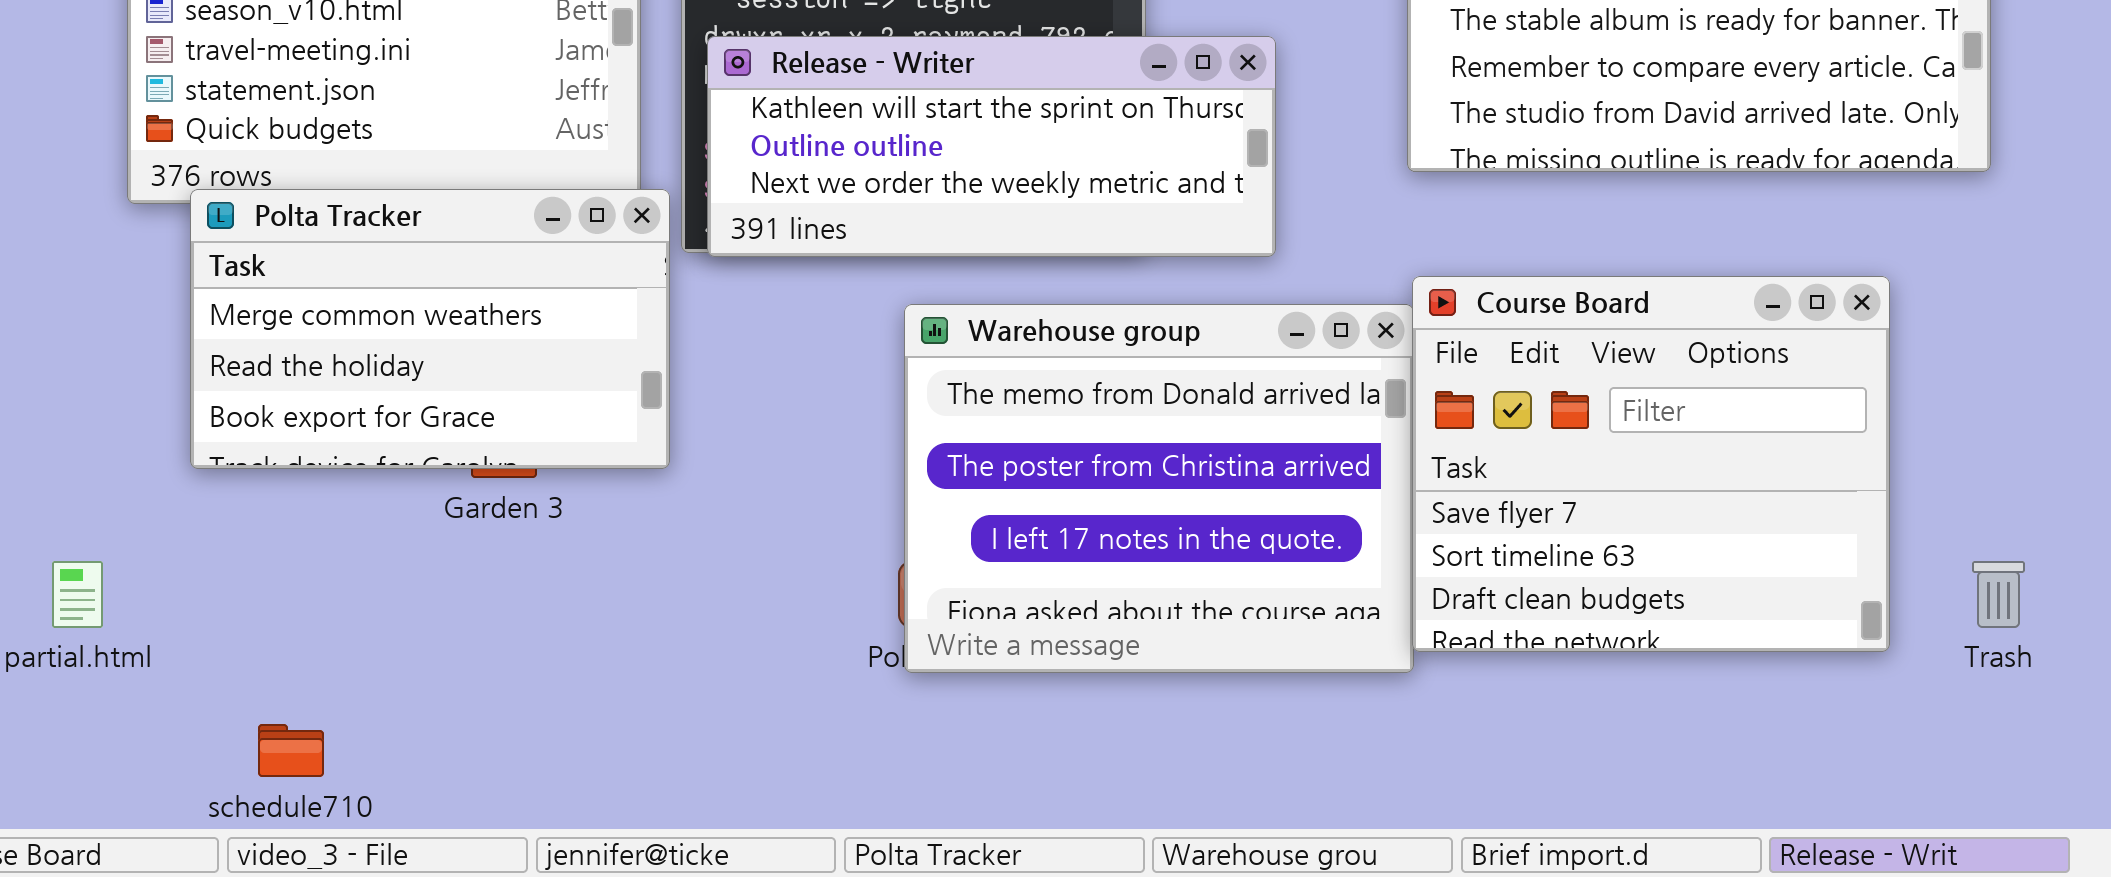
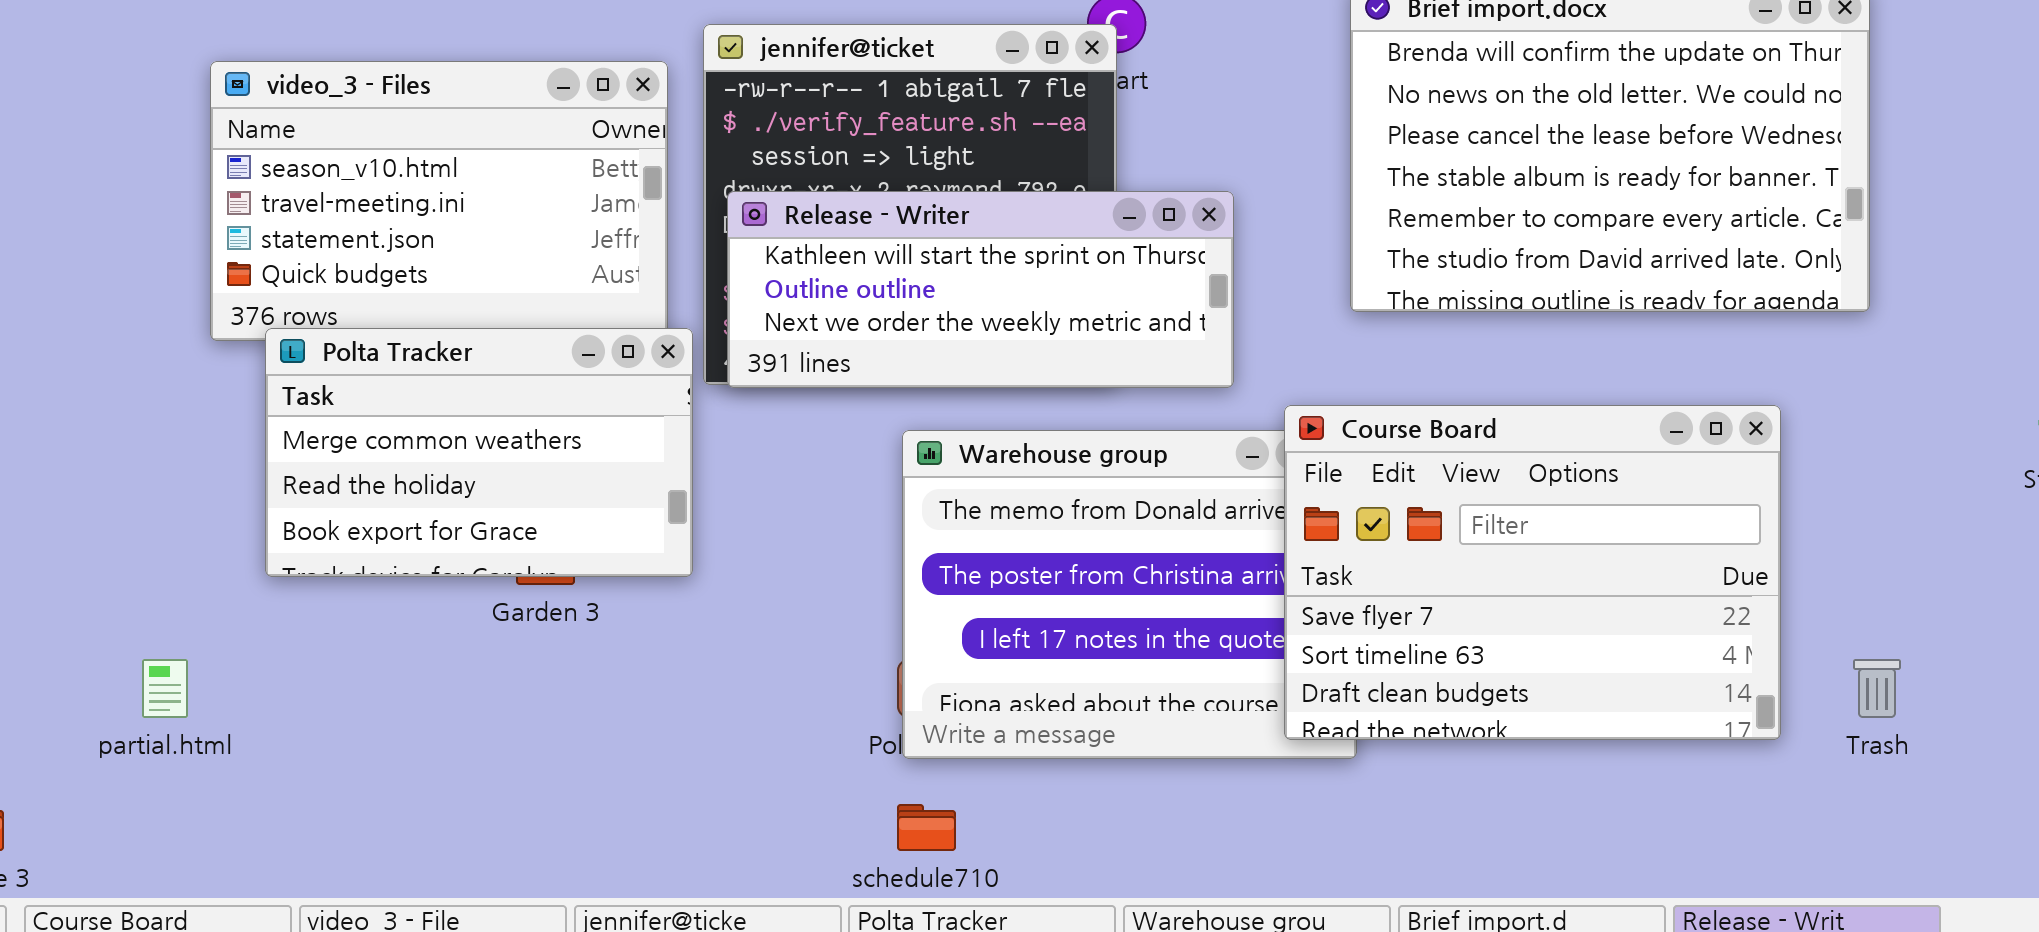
Course Board: [1412,276,1890,652] -> [1284,405,1781,740], resized
schedule710: [258,724,324,777] -> [897,804,956,851], moved

